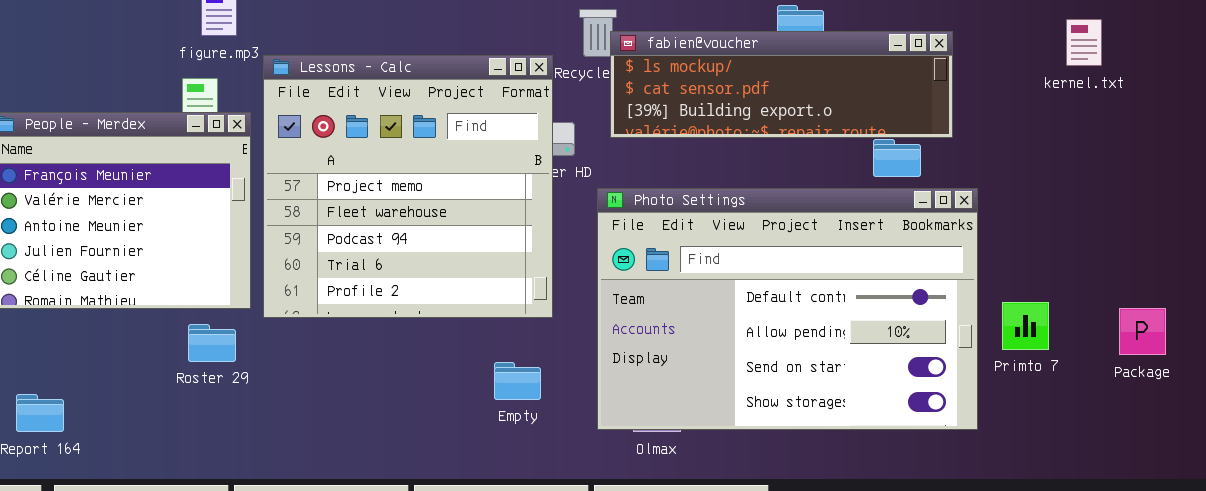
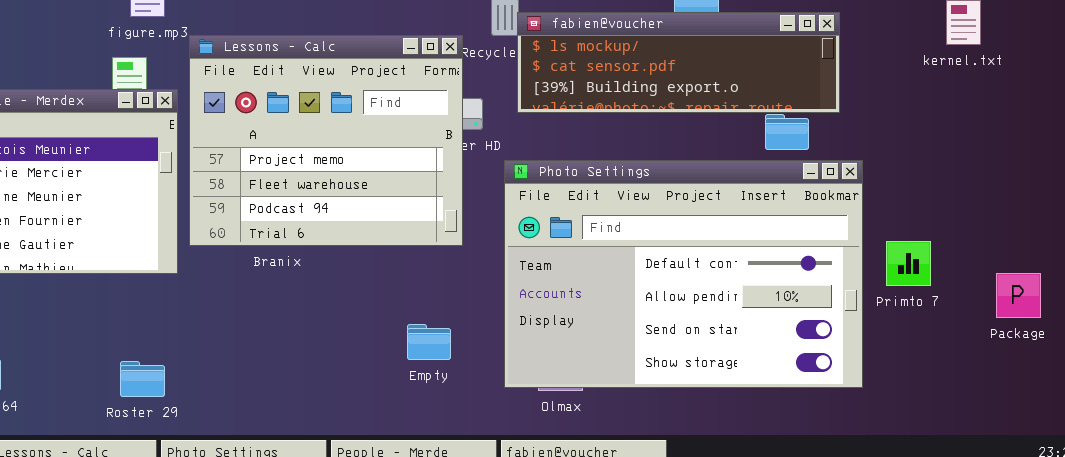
Lessons - Calc: [263,55,553,318] -> [189,35,463,246], resized
Primto 7: [1002,302,1049,350] -> [886,241,931,286], moved
Roster 29: [188,324,236,362] -> [120,361,165,397], moved

